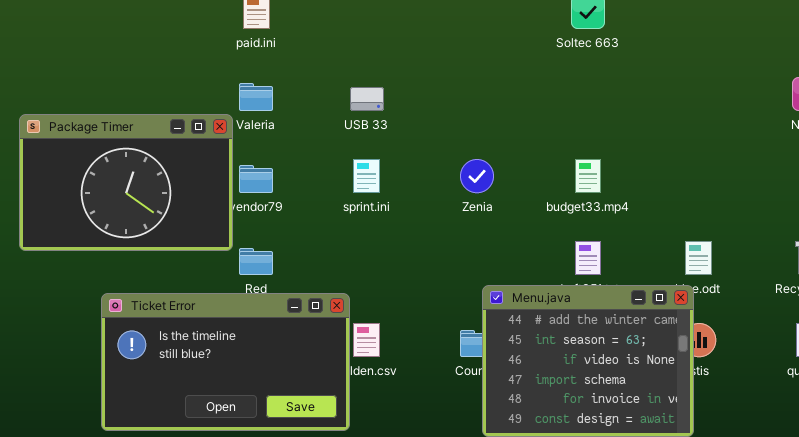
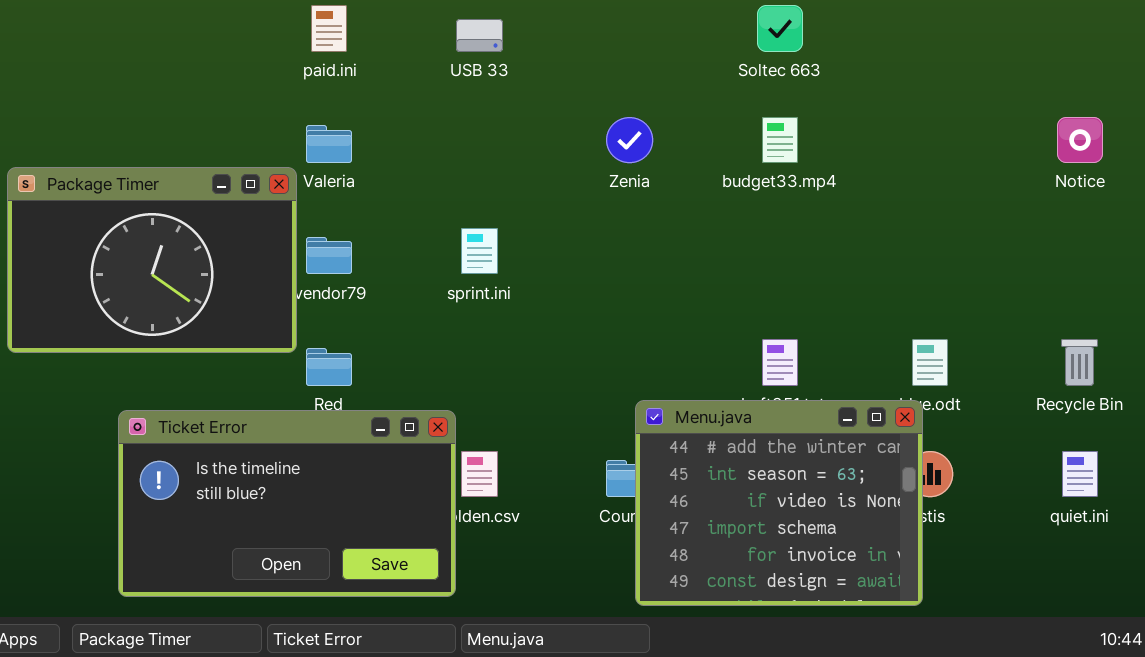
USB 33: [350,87,384,111] -> [456,19,503,52], moved
Zenia: [460,159,494,193] -> [606,117,653,163], moved
budget33.mp4: [575,159,601,193] -> [762,117,798,163], moved

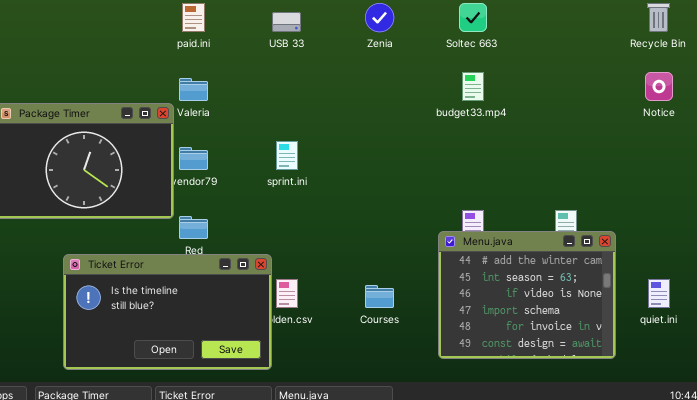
Zenia: [606,117,653,163] -> [365,3,394,32], moved
Recycle Bin: [1061,339,1098,386] -> [647,3,670,32], moved
Menu.java: [635,400,923,606] -> [438,231,616,359], moved

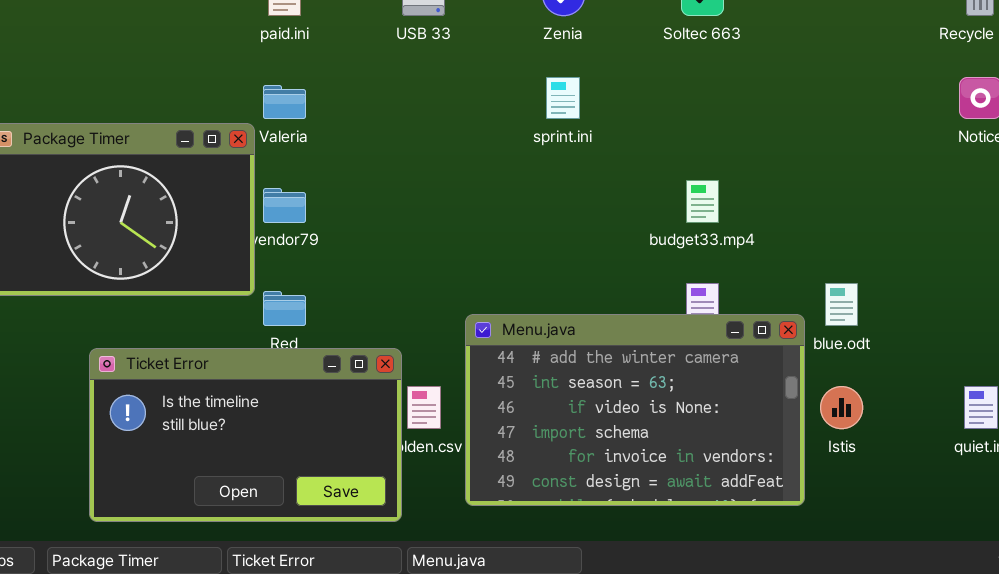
budget33.mp4: [462,72,484,101] -> [686,180,719,223], moved
sprint.ini: [276,141,298,170] -> [546,77,580,119], moved
Menu.java: [438,231,616,359] -> [465,314,805,506], moved, resized

